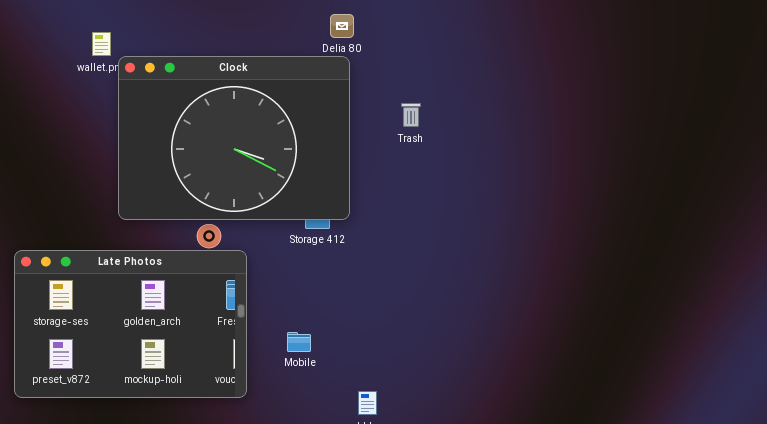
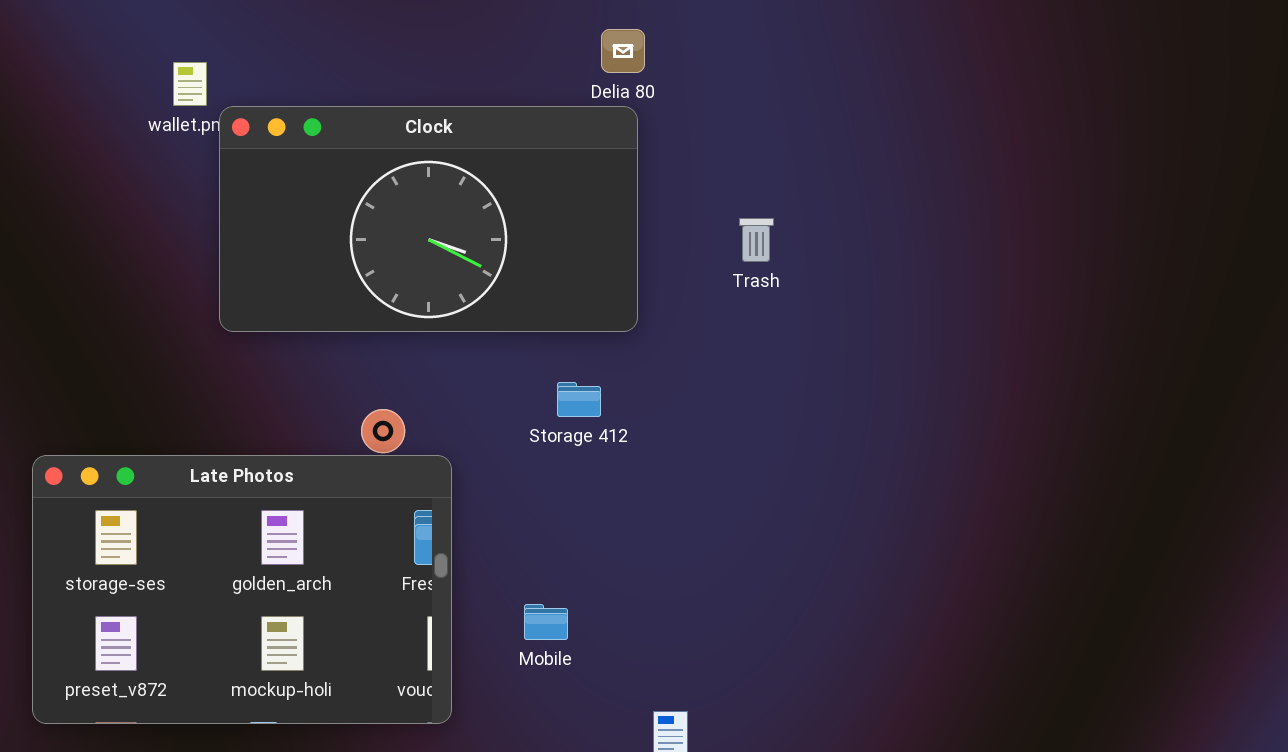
Clock: [118,56,350,220] -> [219,106,638,332], resized
Trash: [401,103,421,127] -> [739,218,774,262], moved

